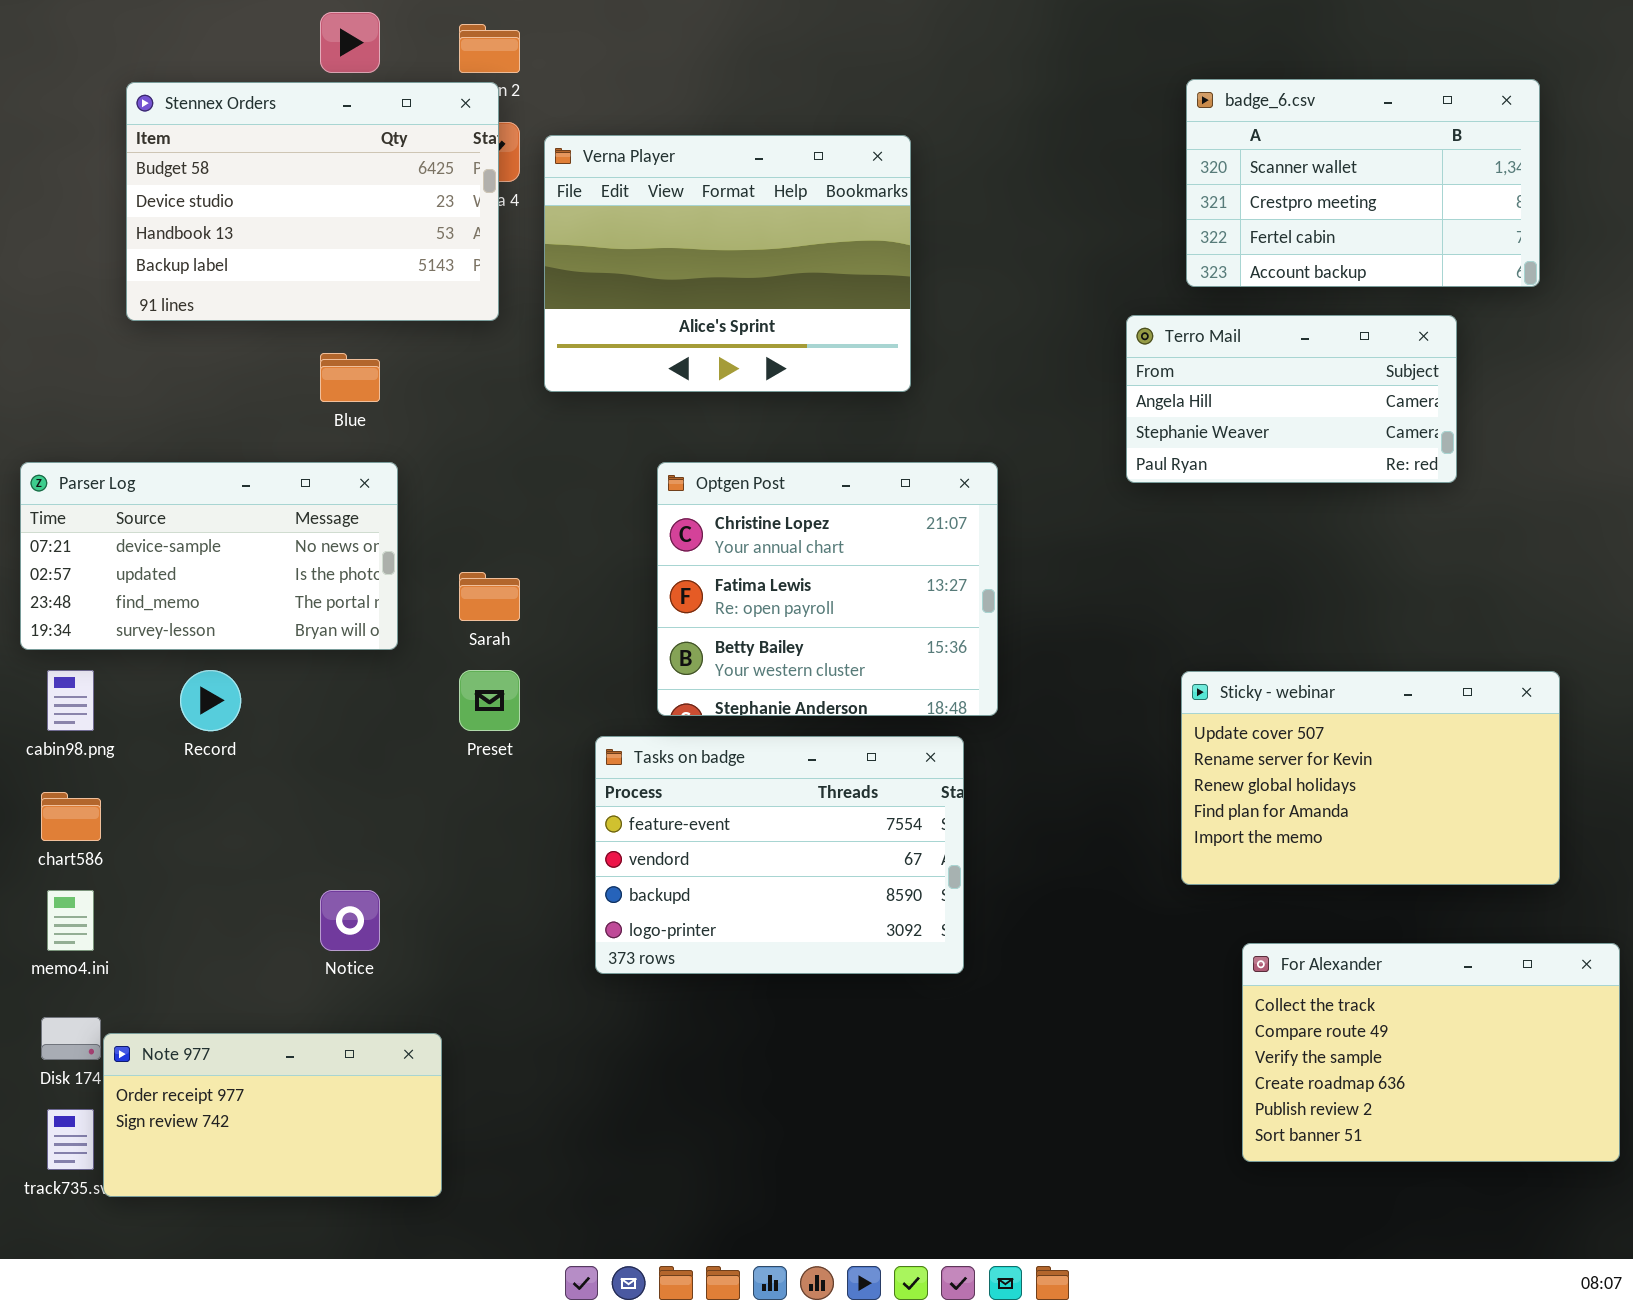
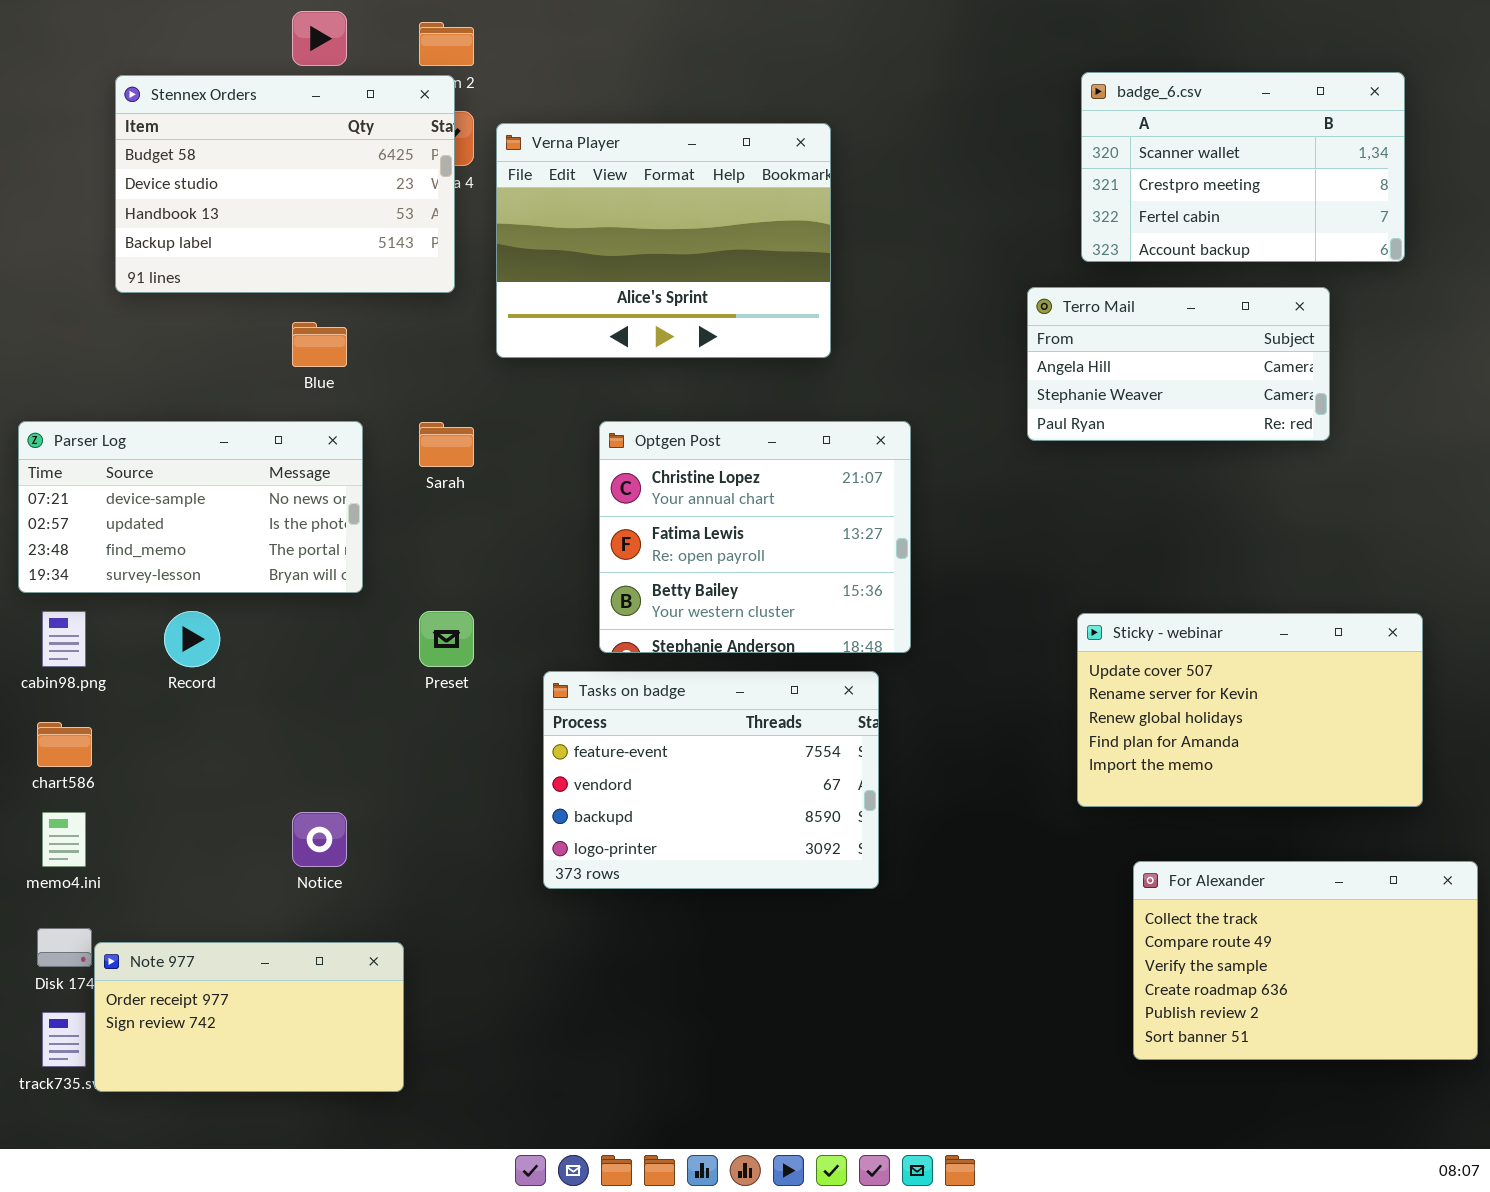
Sarah: [459,572,520,621] -> [419,422,474,467], moved

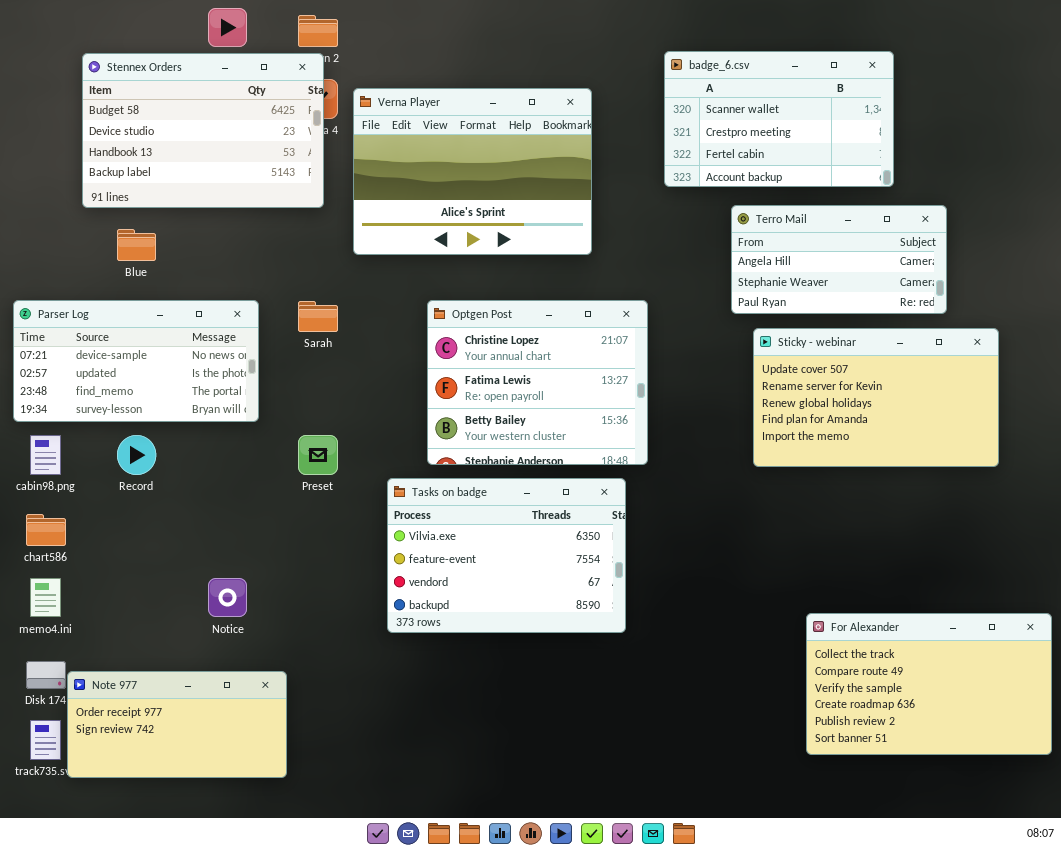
badge_6.csv: [1081,72,1405,262] -> [664,51,894,187], moved
Blue: [292,322,347,367] -> [117,229,156,261], moved
Sticky - webinar: [1077,613,1423,807] -> [753,328,999,467], moved
Tasks on badge: [543,671,879,889] -> [387,478,626,633], scrolled up 1 row

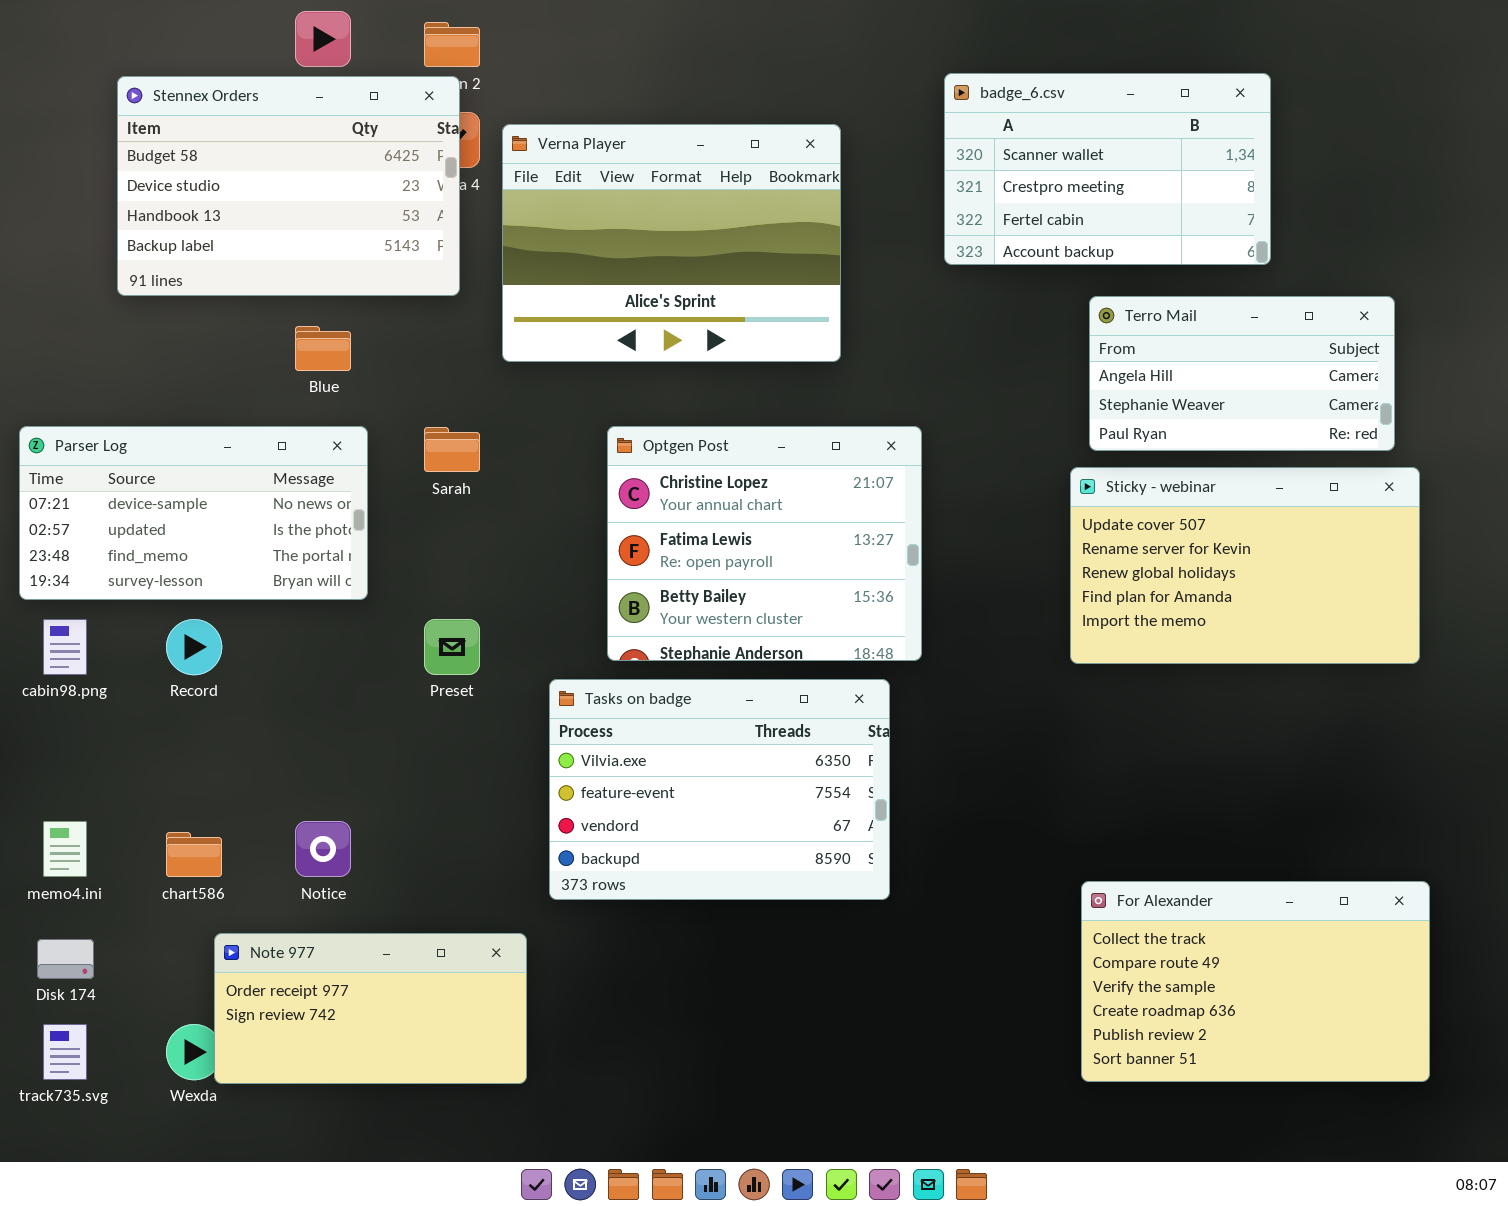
Terro Mail: [731,205,947,314] -> [1089,296,1395,451], moved
Blue: [117,229,156,261] -> [295,326,351,371], moved
chart586: [26,514,66,546] -> [166,832,222,877], moved
For Alexander: [806,613,1052,755] -> [1081,881,1430,1082], moved
Note 977: [67,671,287,778] -> [214,933,527,1084], moved

